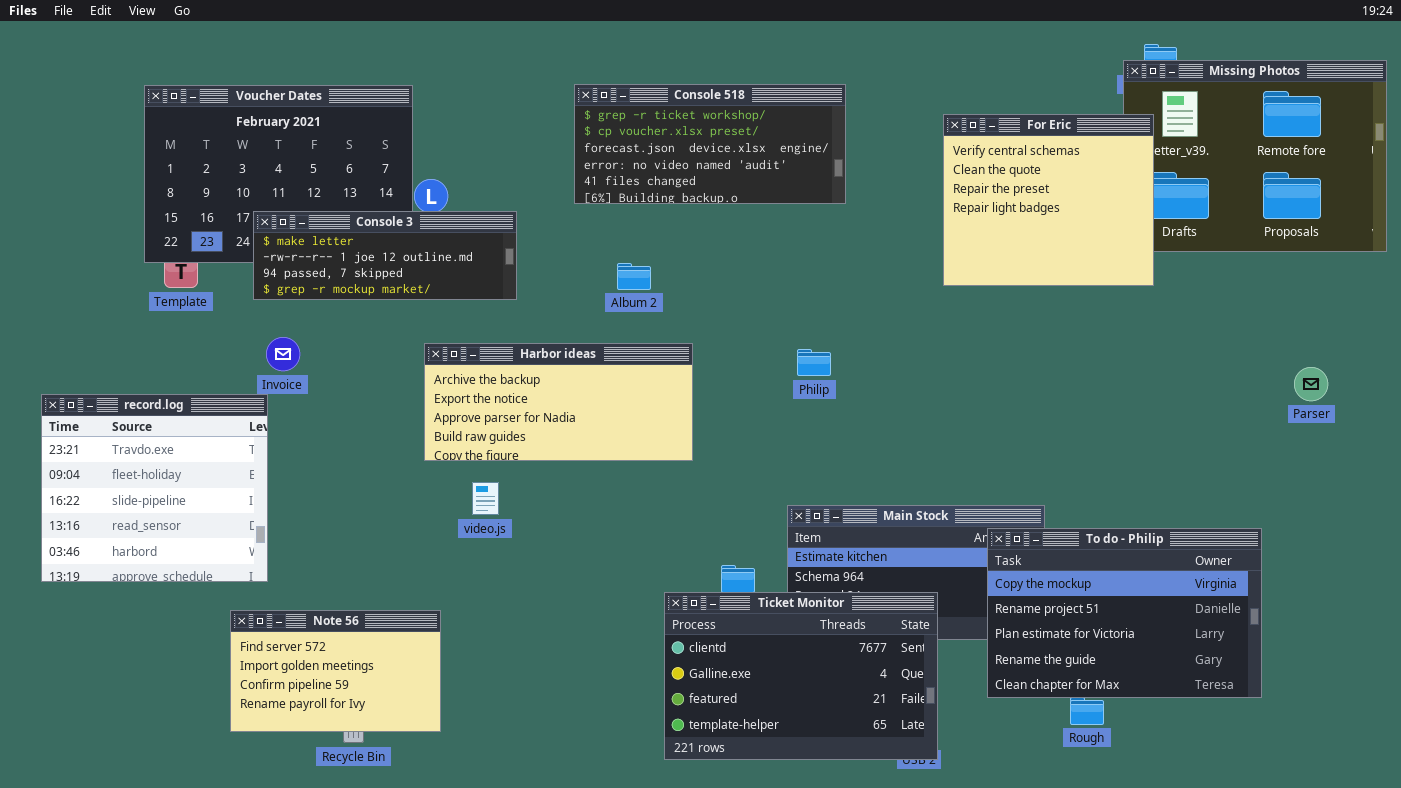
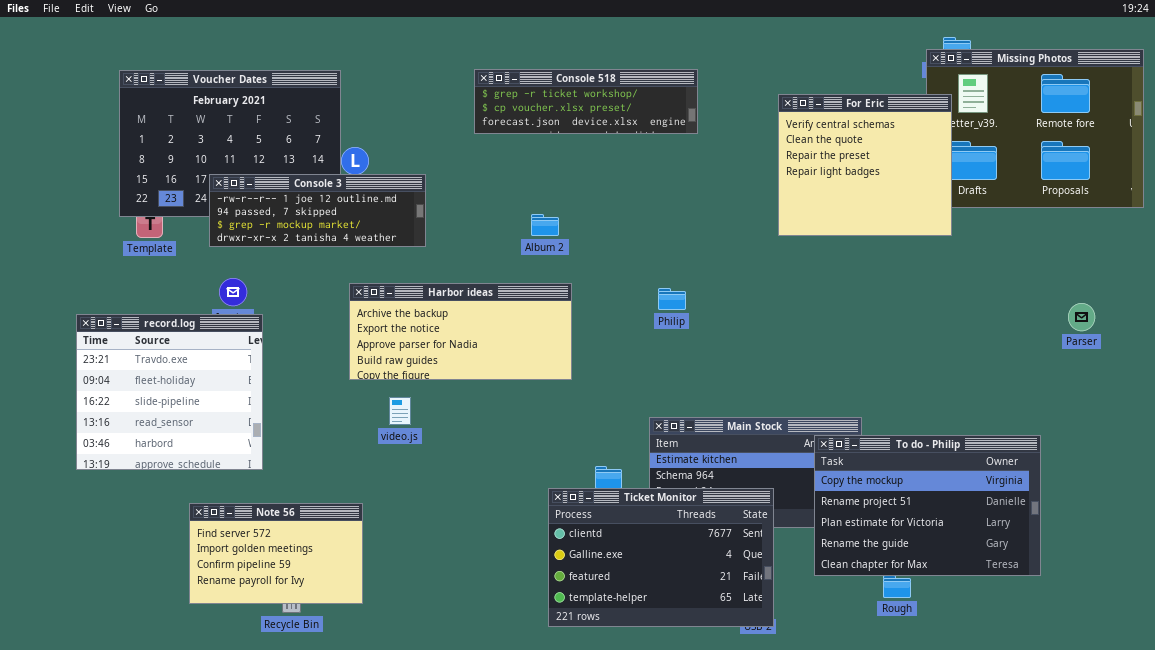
Console 518: [574,84,846,204] -> [474,69,698,134], resized
Console 3: [253,211,517,300] -> [209,174,426,247], scrolled down 1 row
Album 2: [617,263,651,290] -> [531,214,559,236], moved
record.log: [41,394,268,582] -> [76,314,263,470], moved

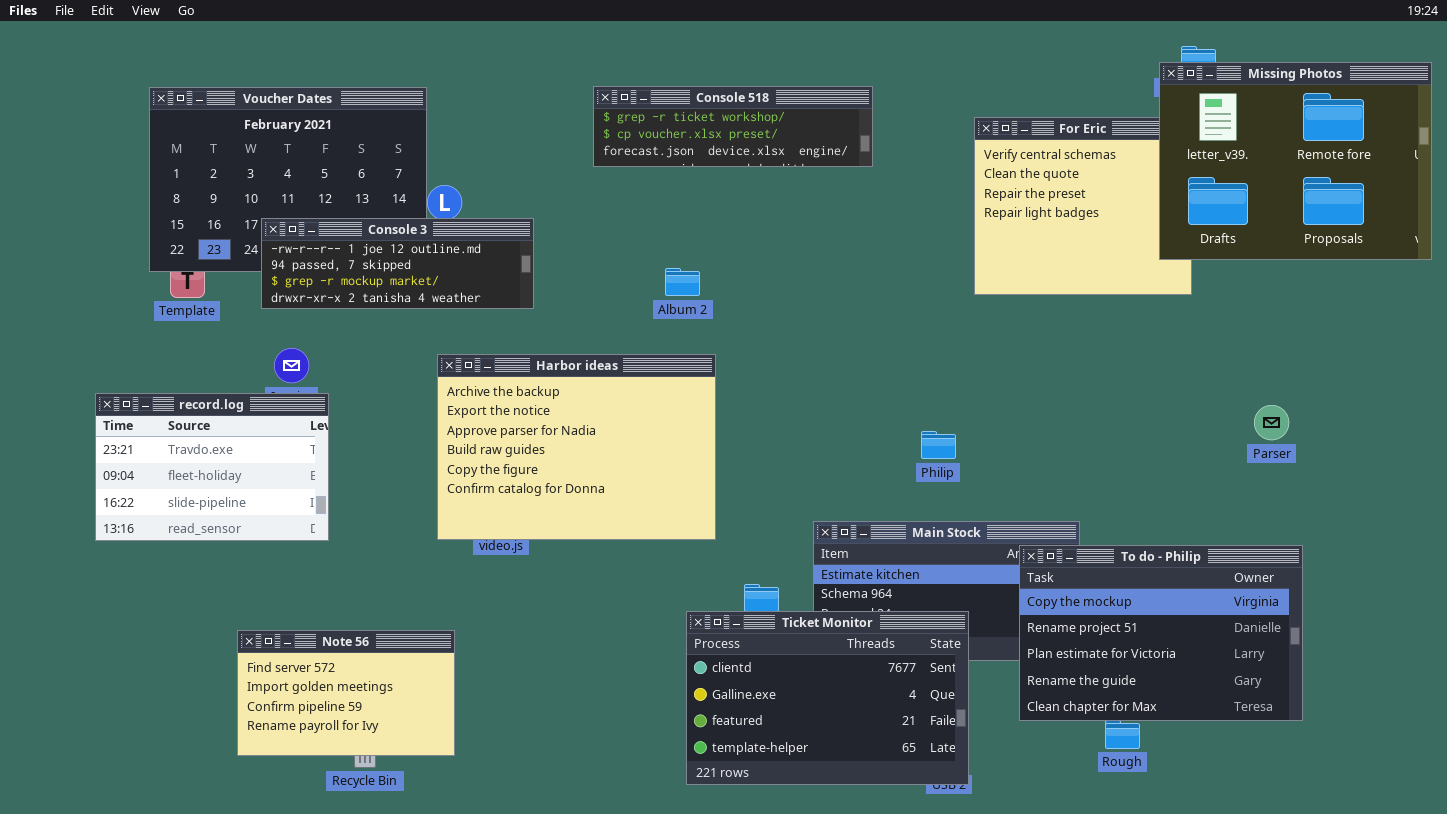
Missing Photos: [926,49,1144,208] -> [1159,62,1432,260], raised
Harbor ideas: [349,283,572,380] -> [437,354,716,540], resized
Philip: [658,288,686,310] -> [921,431,956,459], moved
Parser: [1068,303,1095,331] -> [1254,405,1289,440], moved
record.log: [76,314,263,470] -> [95,393,329,541], resized

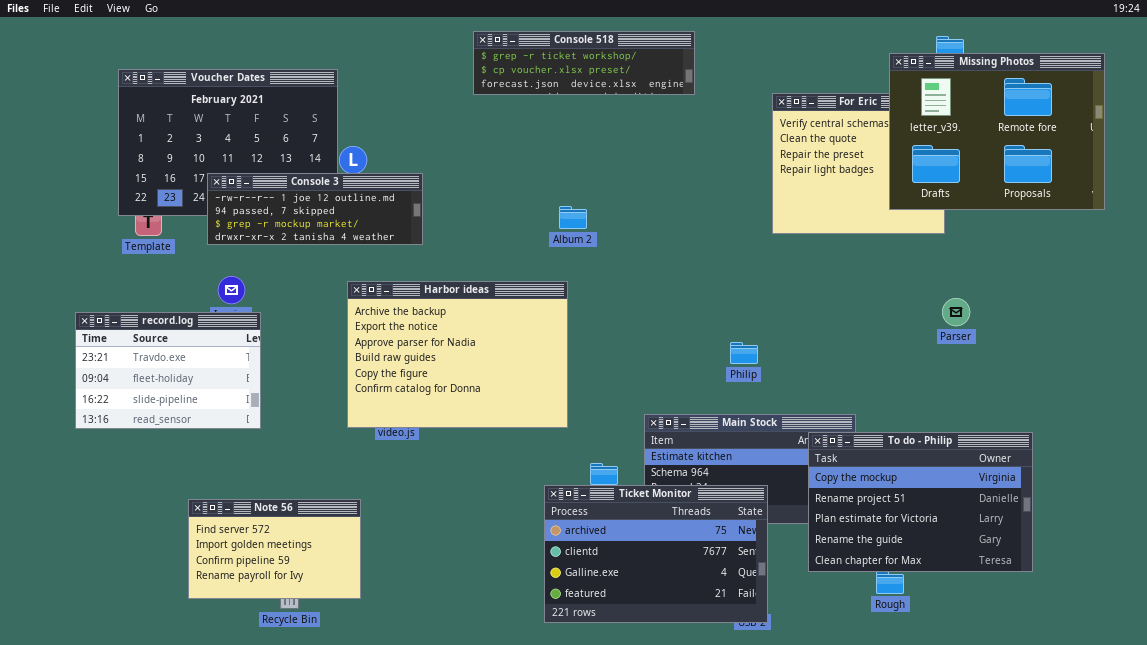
Missing Photos: [1159,62,1432,260] -> [889,53,1105,210], moved
Console 518: [593,86,873,167] -> [473,31,695,95], moved
Album 2: [665,268,700,296] -> [559,206,587,229], moved
Parser: [1254,405,1289,440] -> [942,298,970,326], moved
Ticket Monitor: [686,611,969,785] -> [544,485,768,623], scrolled up 1 row

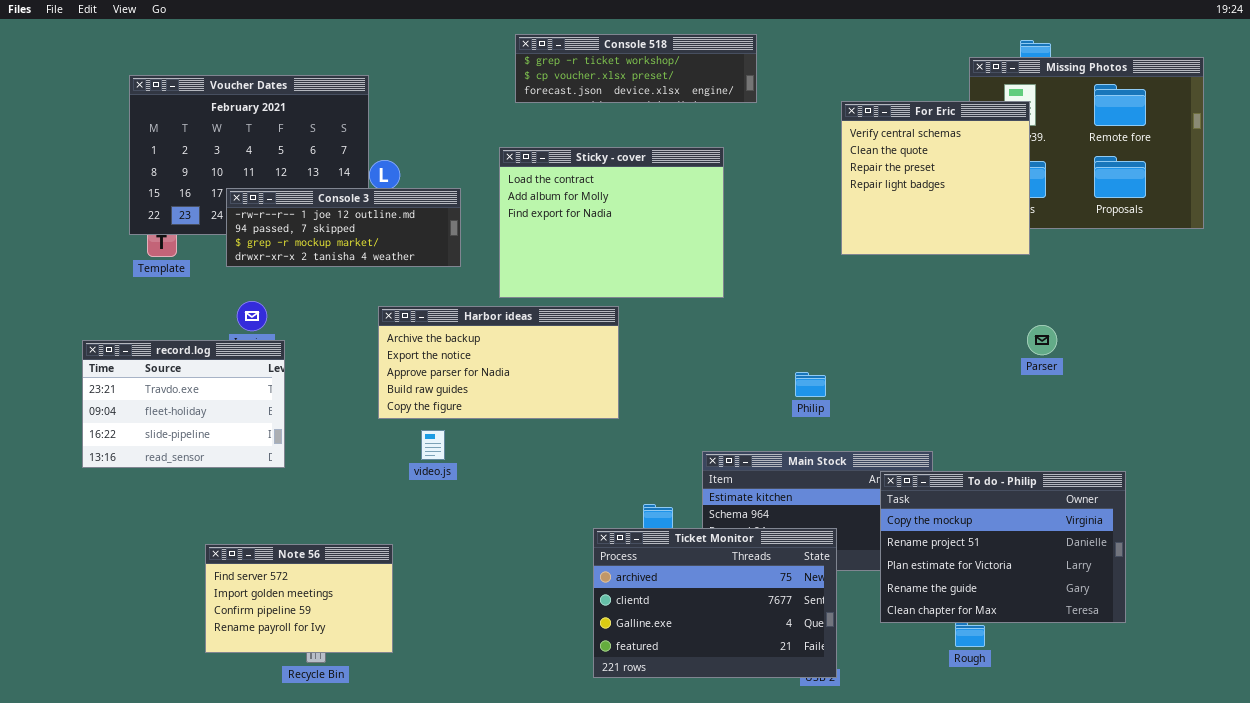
For Eric: [772,93,945,234] -> [841,101,1030,255], raised
Sticky - cover: none -> [499,147,724,298], opened
Harbor ideas: [347,281,568,428] -> [378,306,619,419], resized

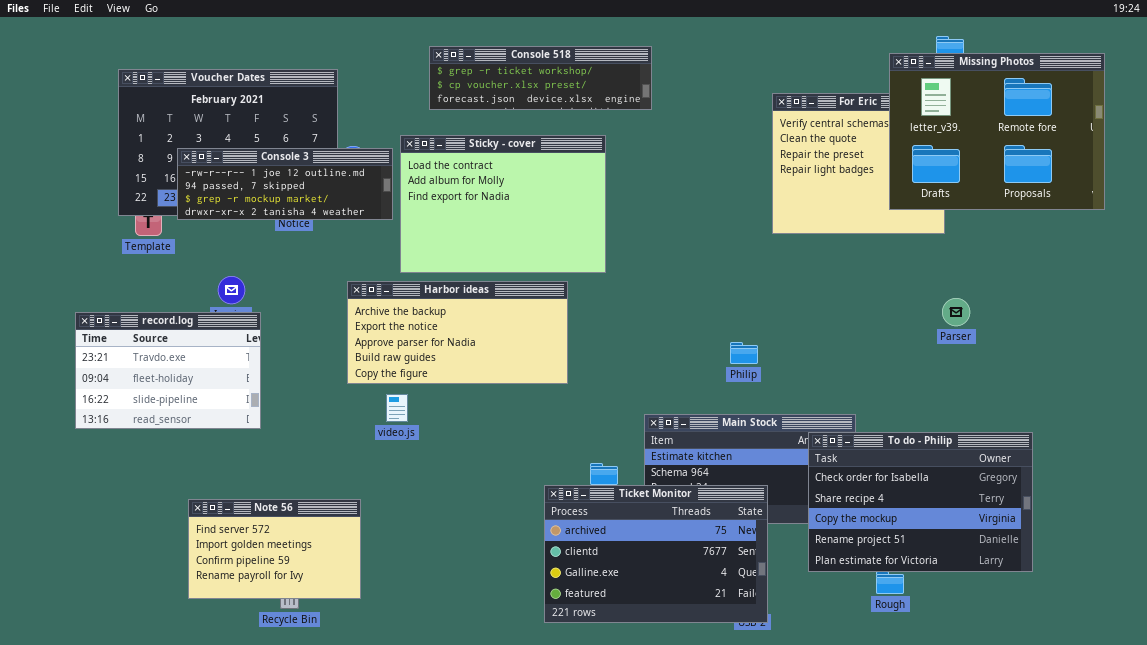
Console 518: [515,34,757,103] -> [429,46,652,110], moved
Missing Photos: [969,57,1204,229] -> [889,53,1105,210], raised
Sticky - cover: [499,147,724,298] -> [400,135,606,273], moved
Console 3: [226,188,461,267] -> [177,148,393,220], moved
To do - Philip: [880,471,1126,623] -> [808,432,1033,572], scrolled up 2 rows

